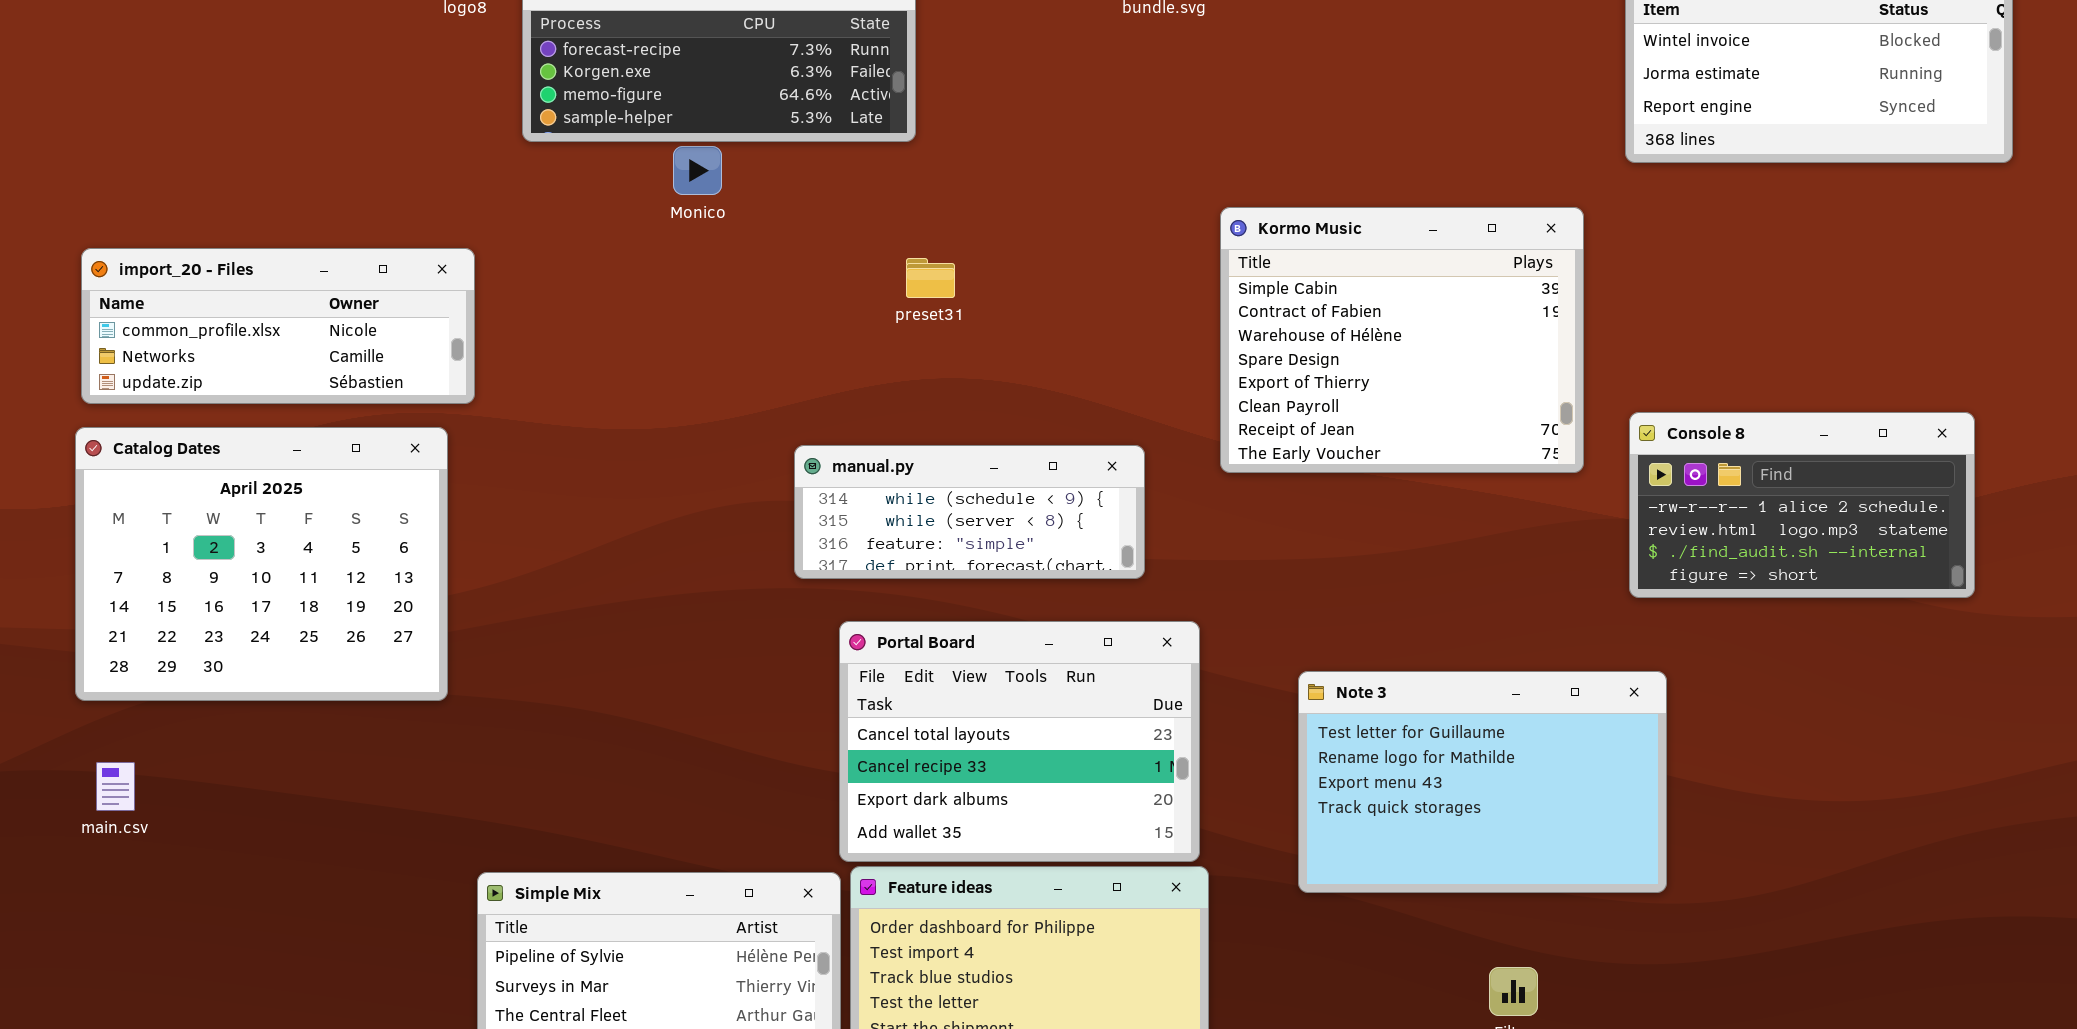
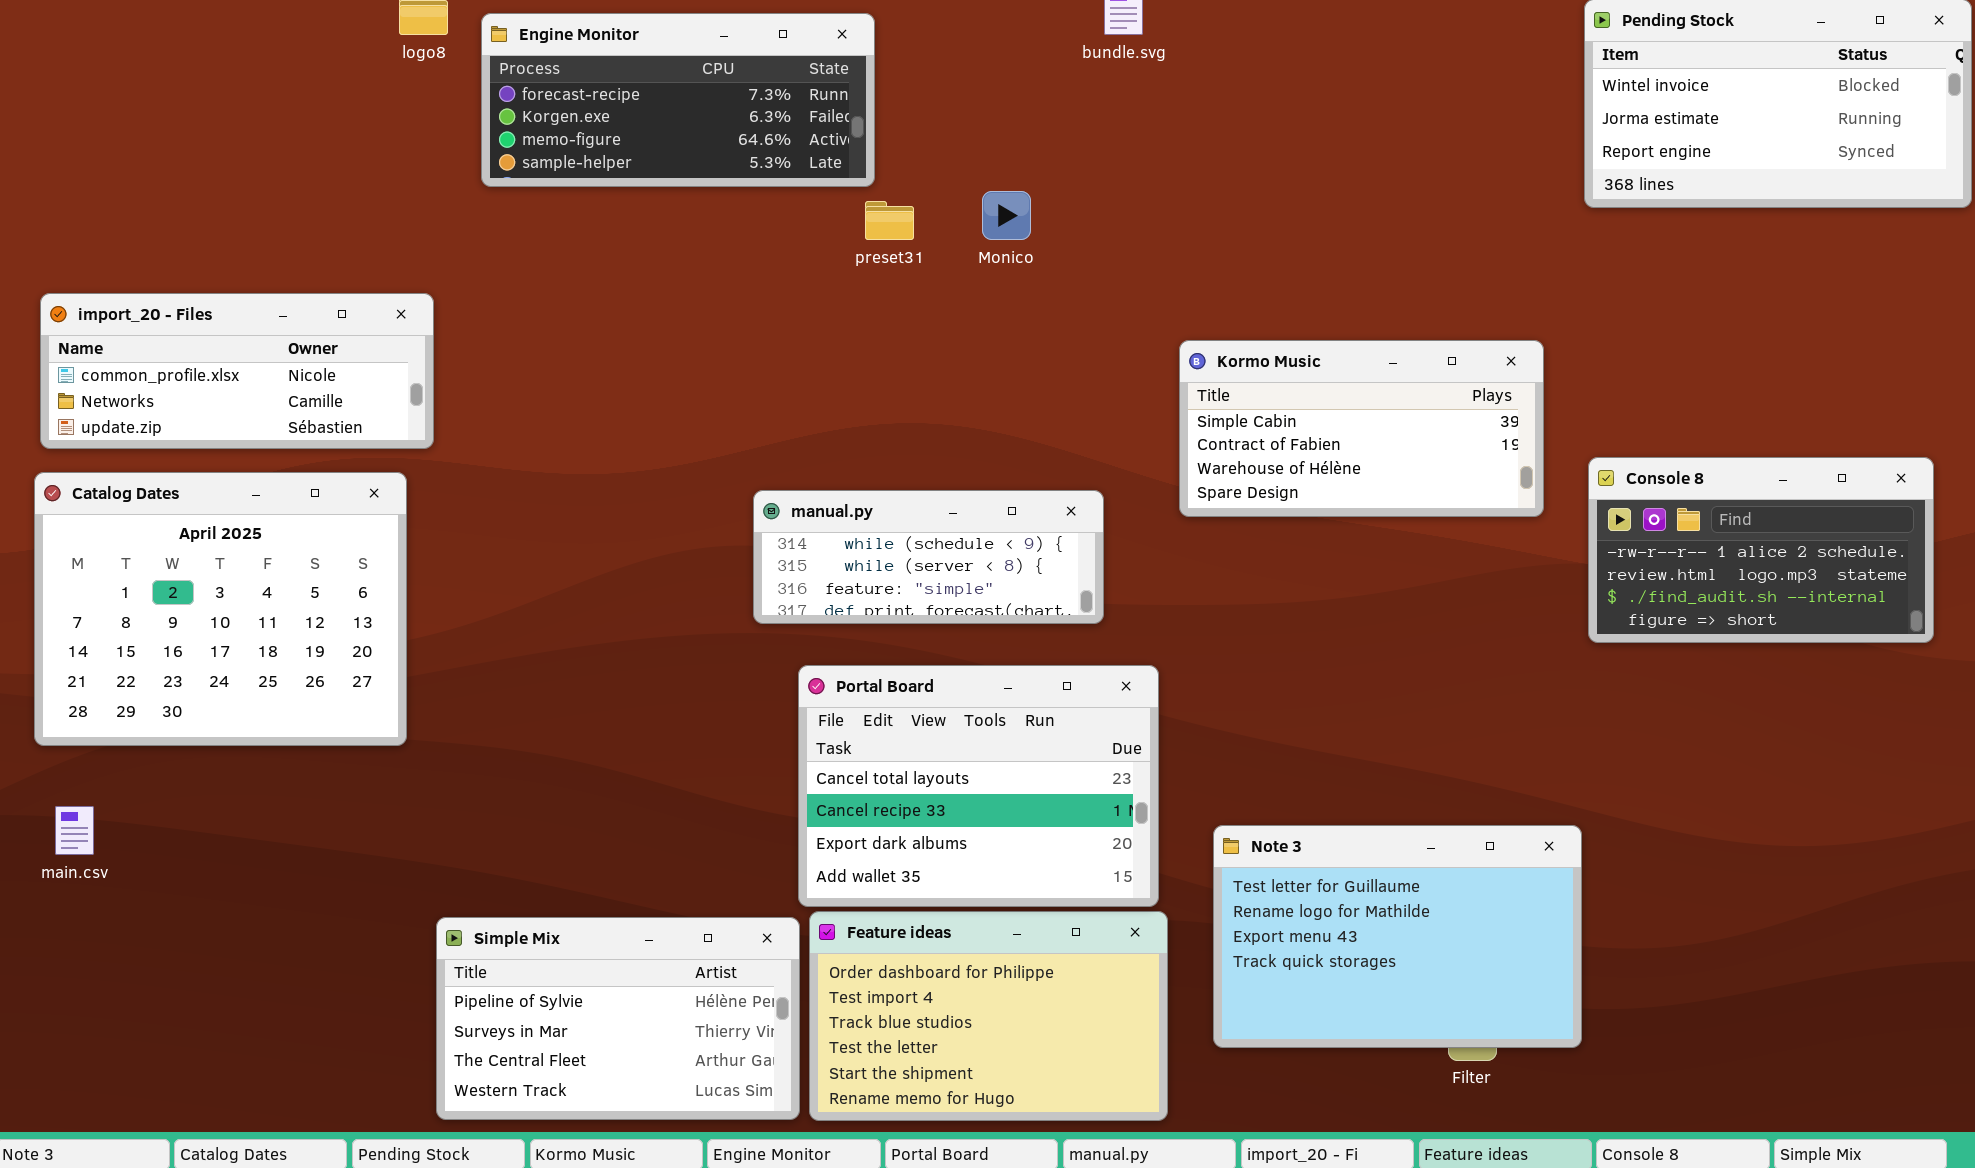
Monico: [673,146,722,195] -> [982,191,1031,240], moved
Kormo Music: [1220,207,1584,473] -> [1179,340,1544,517], resized
preset31: [906,258,955,298] -> [865,201,914,240], moved
Note 3: [1298,671,1667,893] -> [1213,825,1582,1048], moved

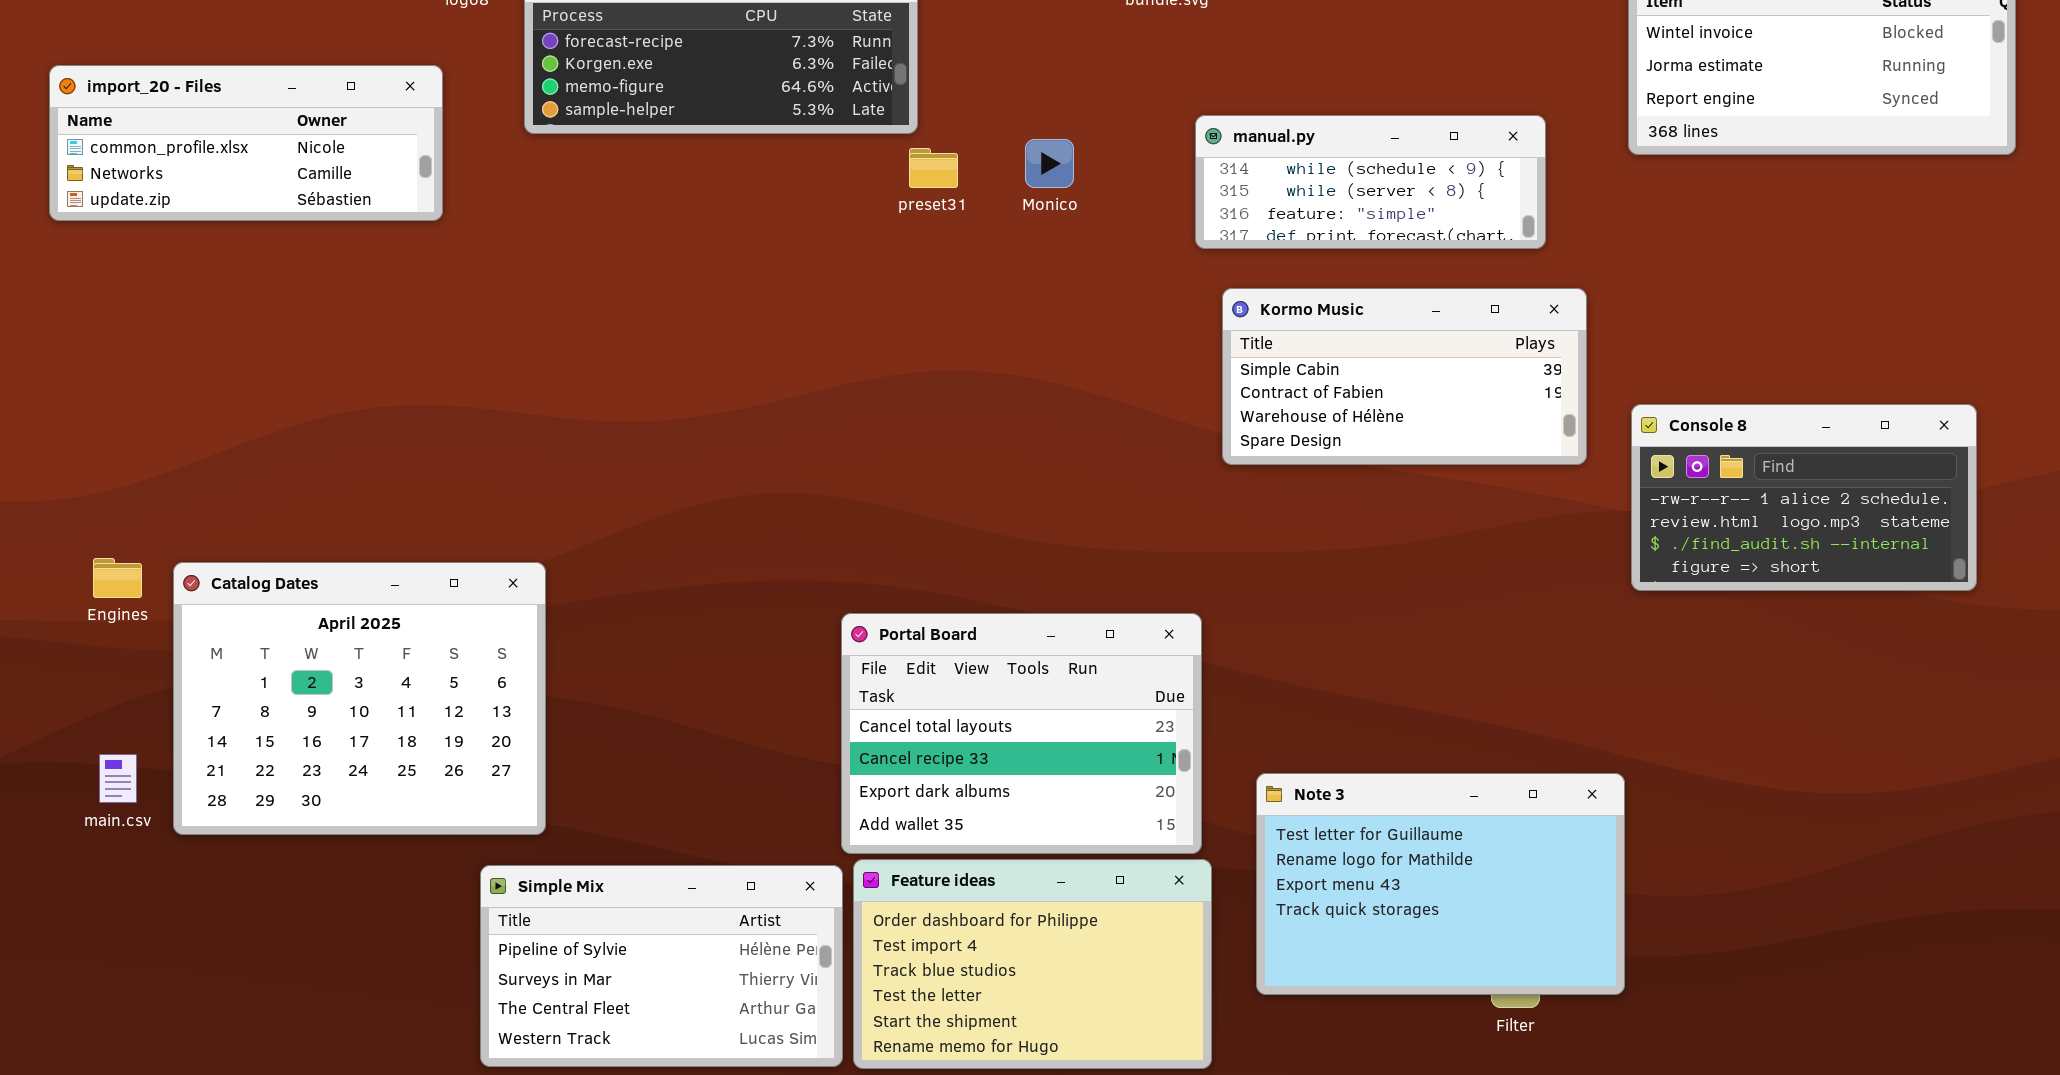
import_20 - Files: [40,293,434,449] -> [49,65,443,221], moved
Catalog Dates: [34,472,407,746] -> [173,562,546,835], moved
manual.py: [753,490,1104,624] -> [1195,115,1546,249], moved

